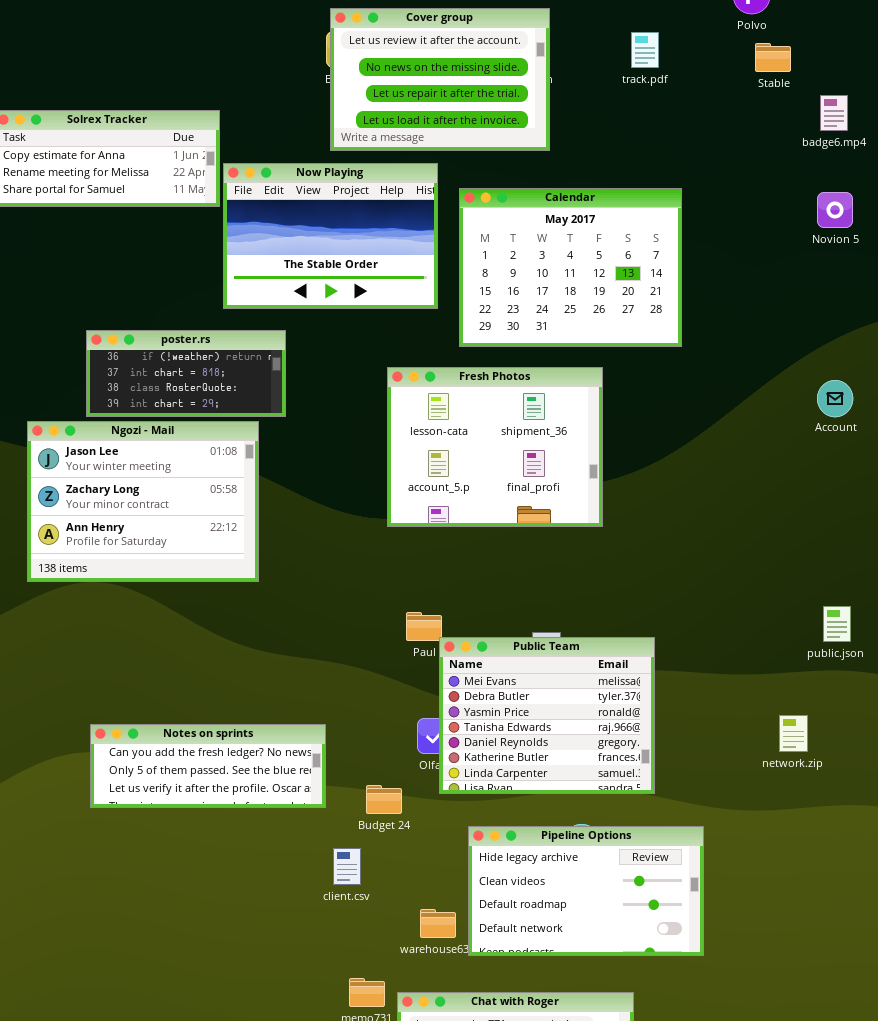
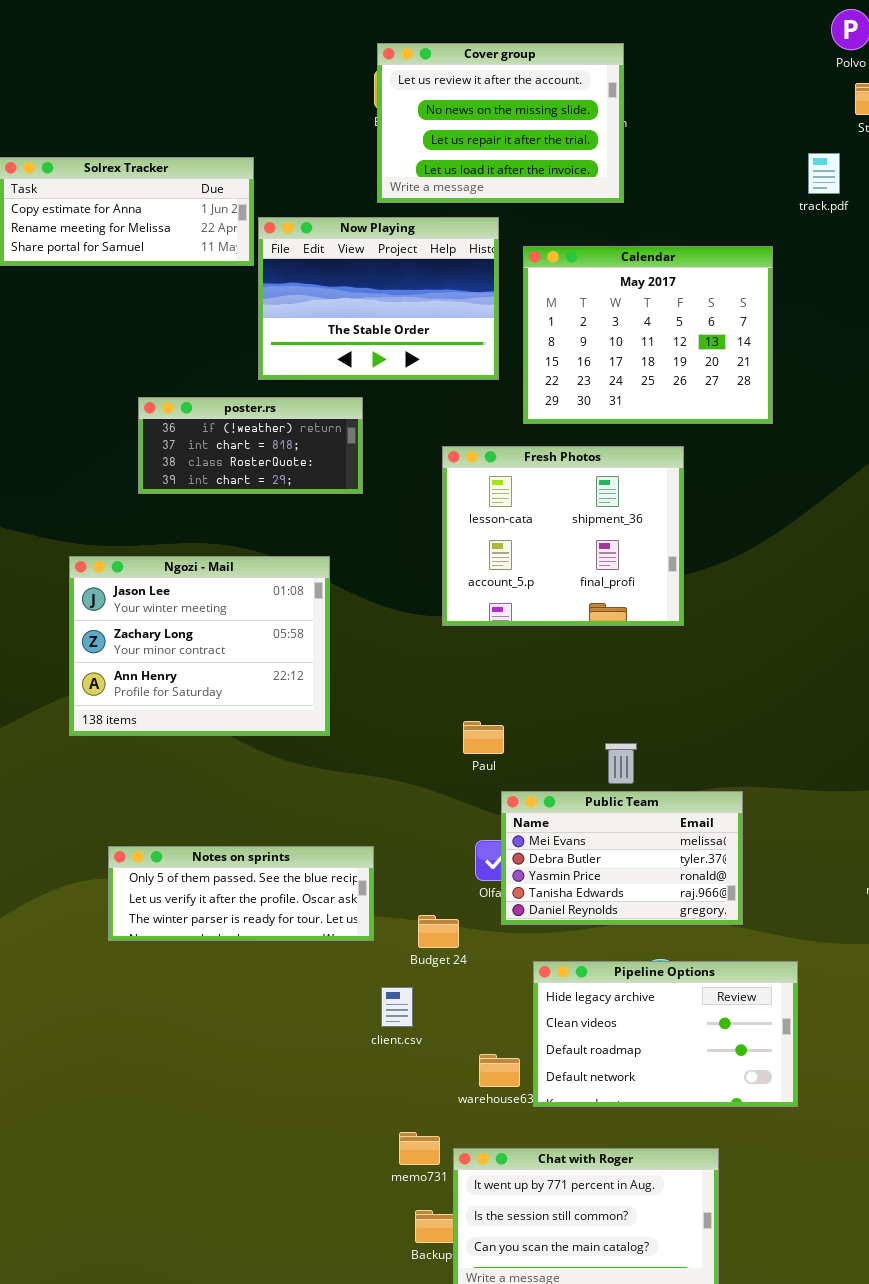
track.pdf: [631,32,659,68] -> [808,153,840,194], moved
poster.rs: [86,330,286,417] -> [138,397,363,494], moved
Ngozi - Mail: [27,421,259,582] -> [69,556,330,736], moved
Public Team: [439,637,655,794] -> [501,791,743,925], resized
Notes on sprints: [90,724,326,808] -> [108,846,374,941], scrolled down 1 row

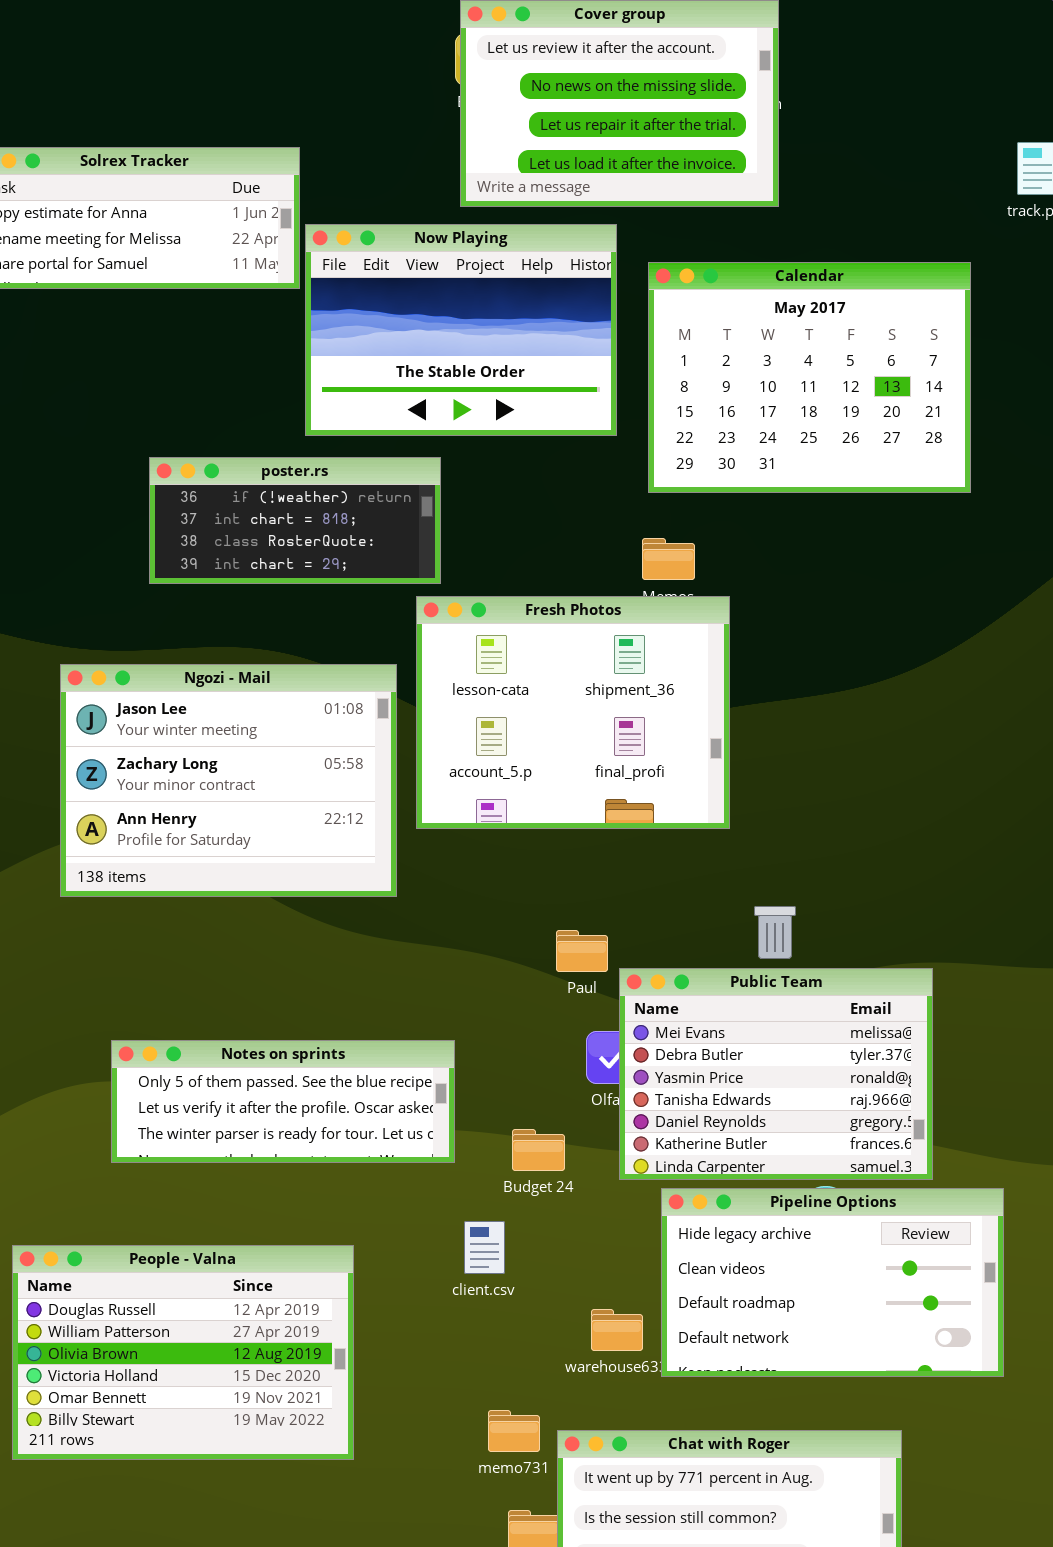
Fresh Photos: [442,446,684,626] -> [416,596,730,829], moved
Paul: [463,721,504,754] -> [556,930,608,972], moved
Public Team: [501,791,743,925] -> [619,968,933,1180], resized
People - Valna: none -> [12,1245,354,1460], opened

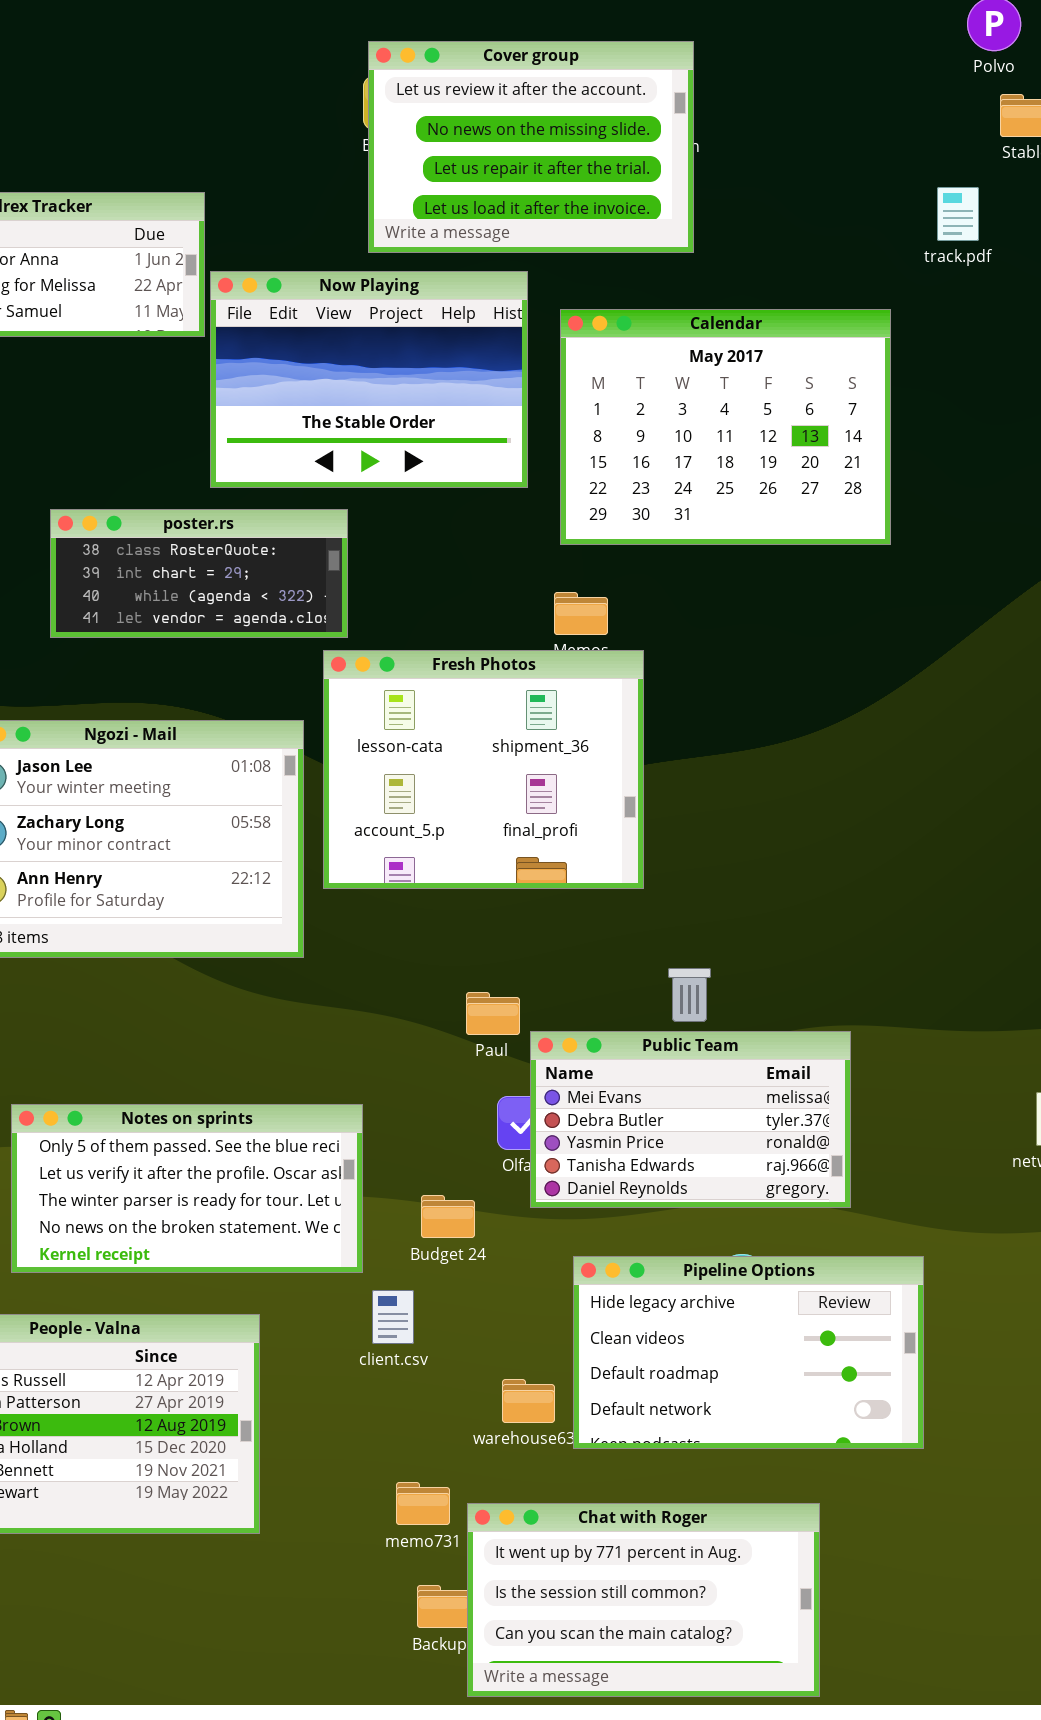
poster.rs: [149,457,441,584] -> [50,509,348,638], scrolled down 2 rows
Public Team: [619,968,933,1180] -> [530,1031,851,1208], resized
Notes on sprints: [111,1040,455,1163] -> [11,1104,363,1273], resized

